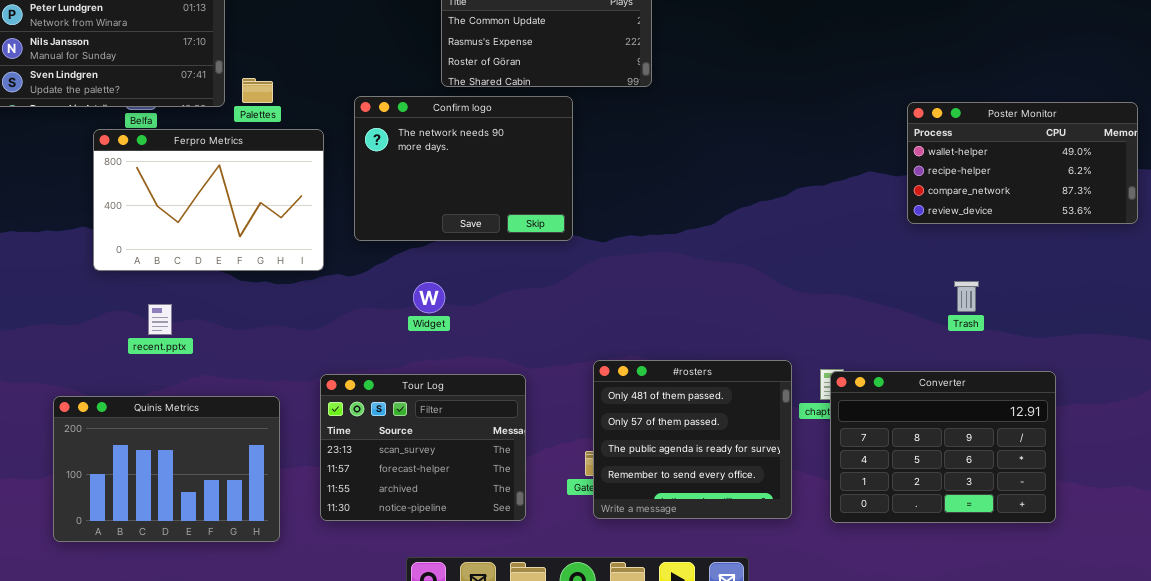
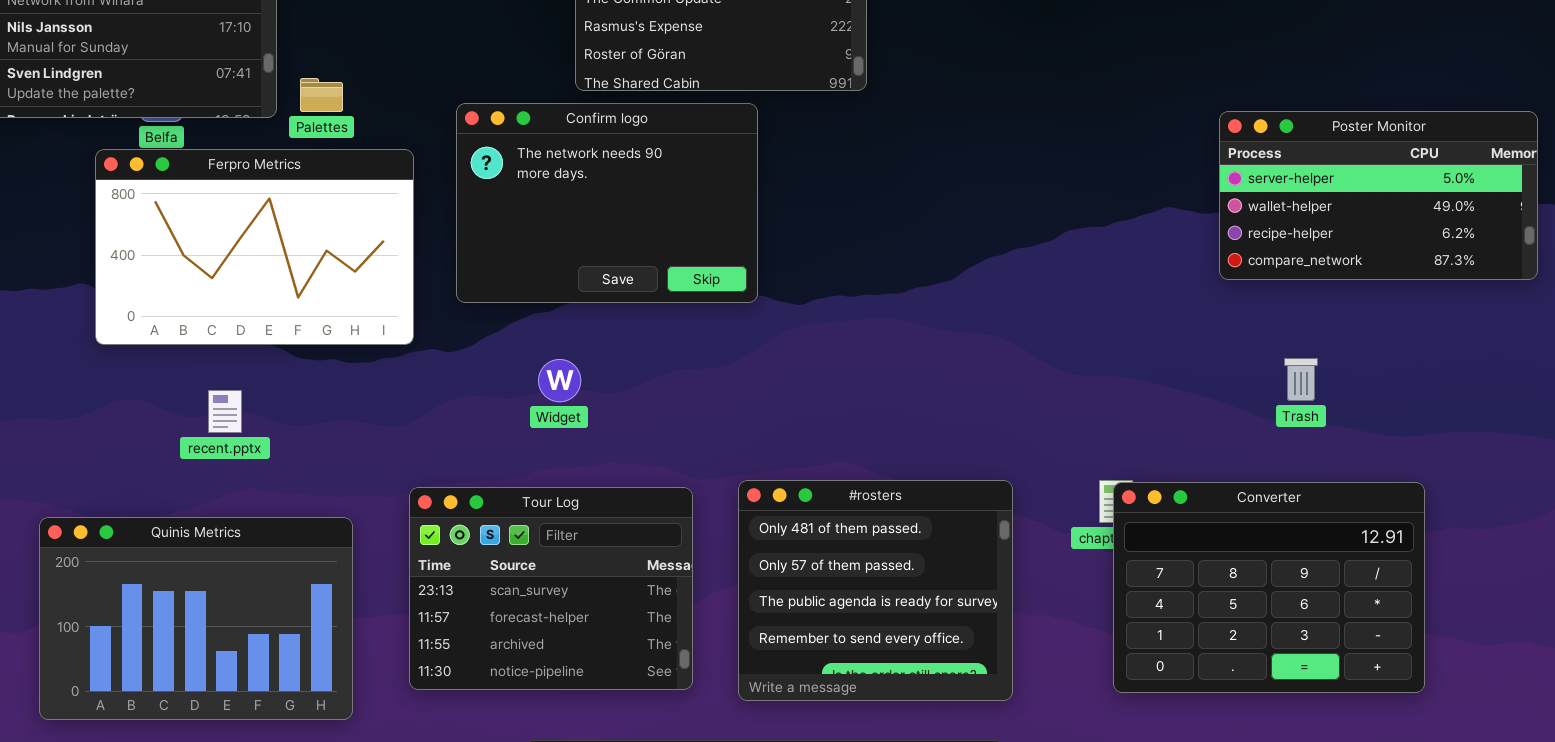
Poster Monitor: [907,102,1138,224] -> [1219,111,1538,280], scrolled up 1 row
recent.pptx: [148,304,172,335] -> [208,390,242,433], moved
#rosters: [593,360,792,519] -> [738,480,1013,701], moved

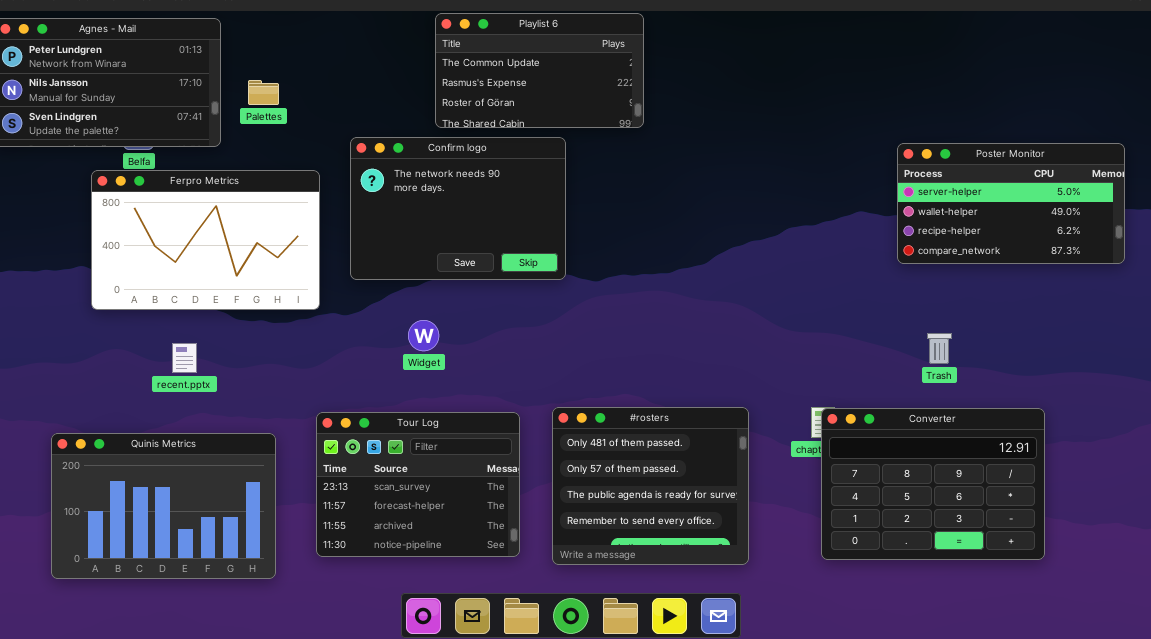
Palettes: [300,78,343,112] -> [248,80,279,105], moved
Trash: [1284,358,1318,401] -> [927,333,952,364], moved

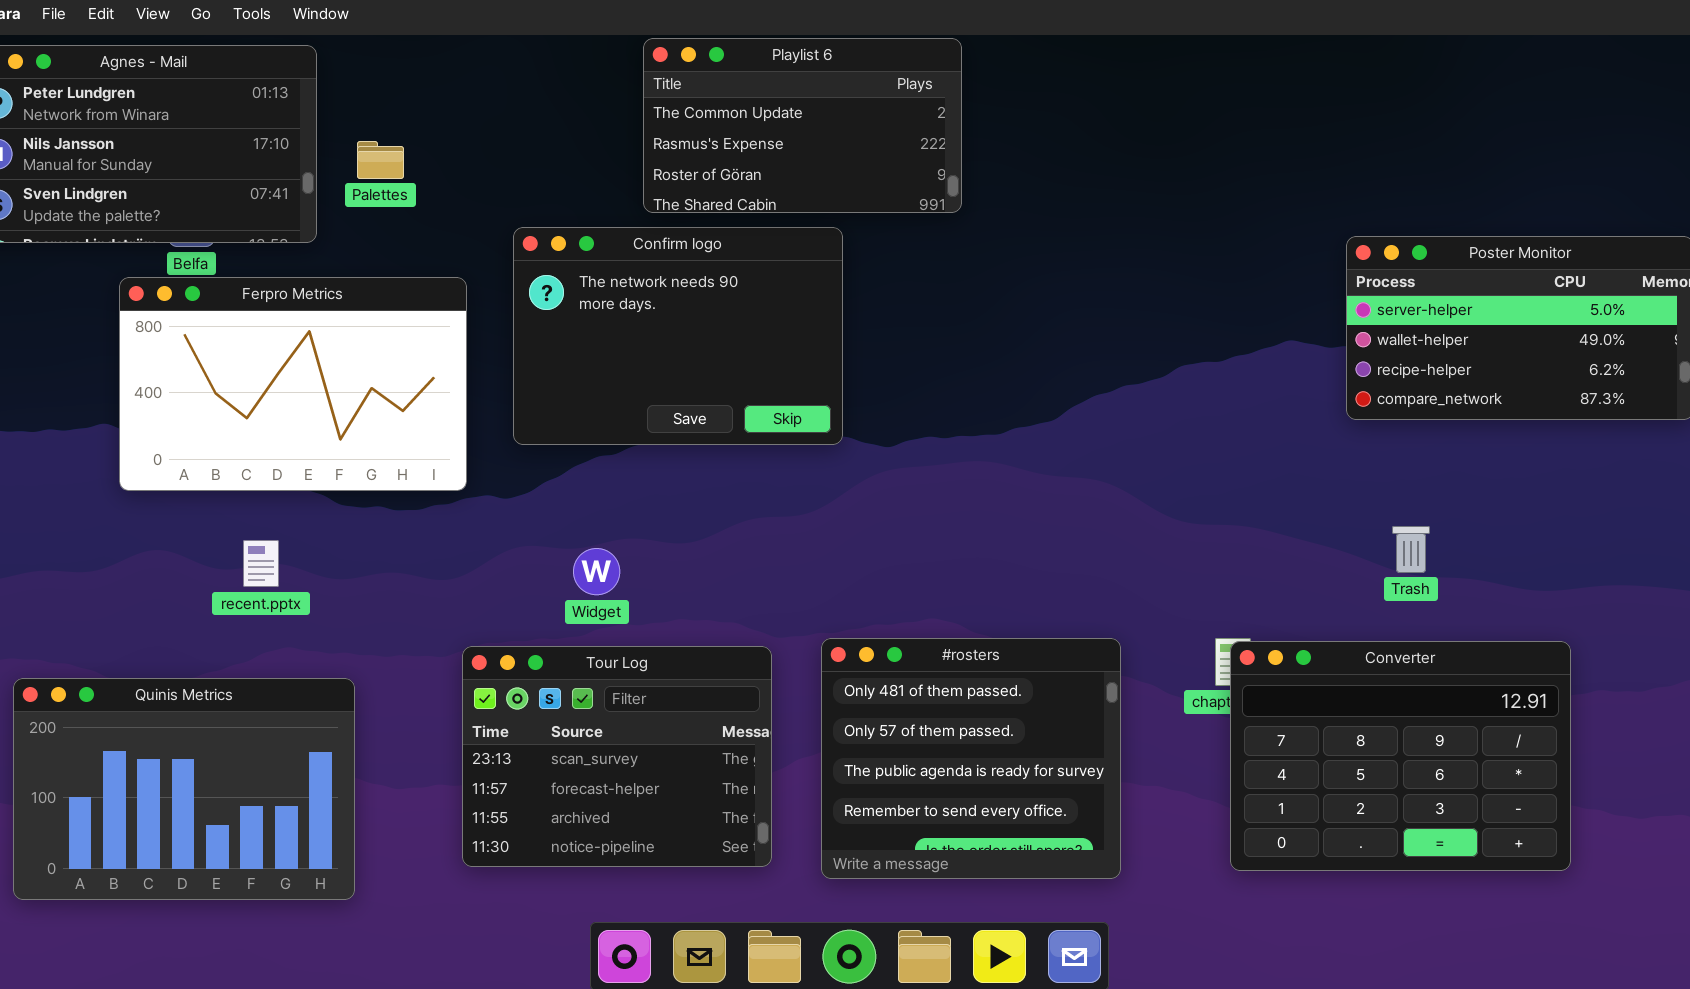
Widget: [408,320,439,351] -> [573,548,620,595], moved
Quinis Metrics: [51,433,276,579] -> [13,678,355,900], moved

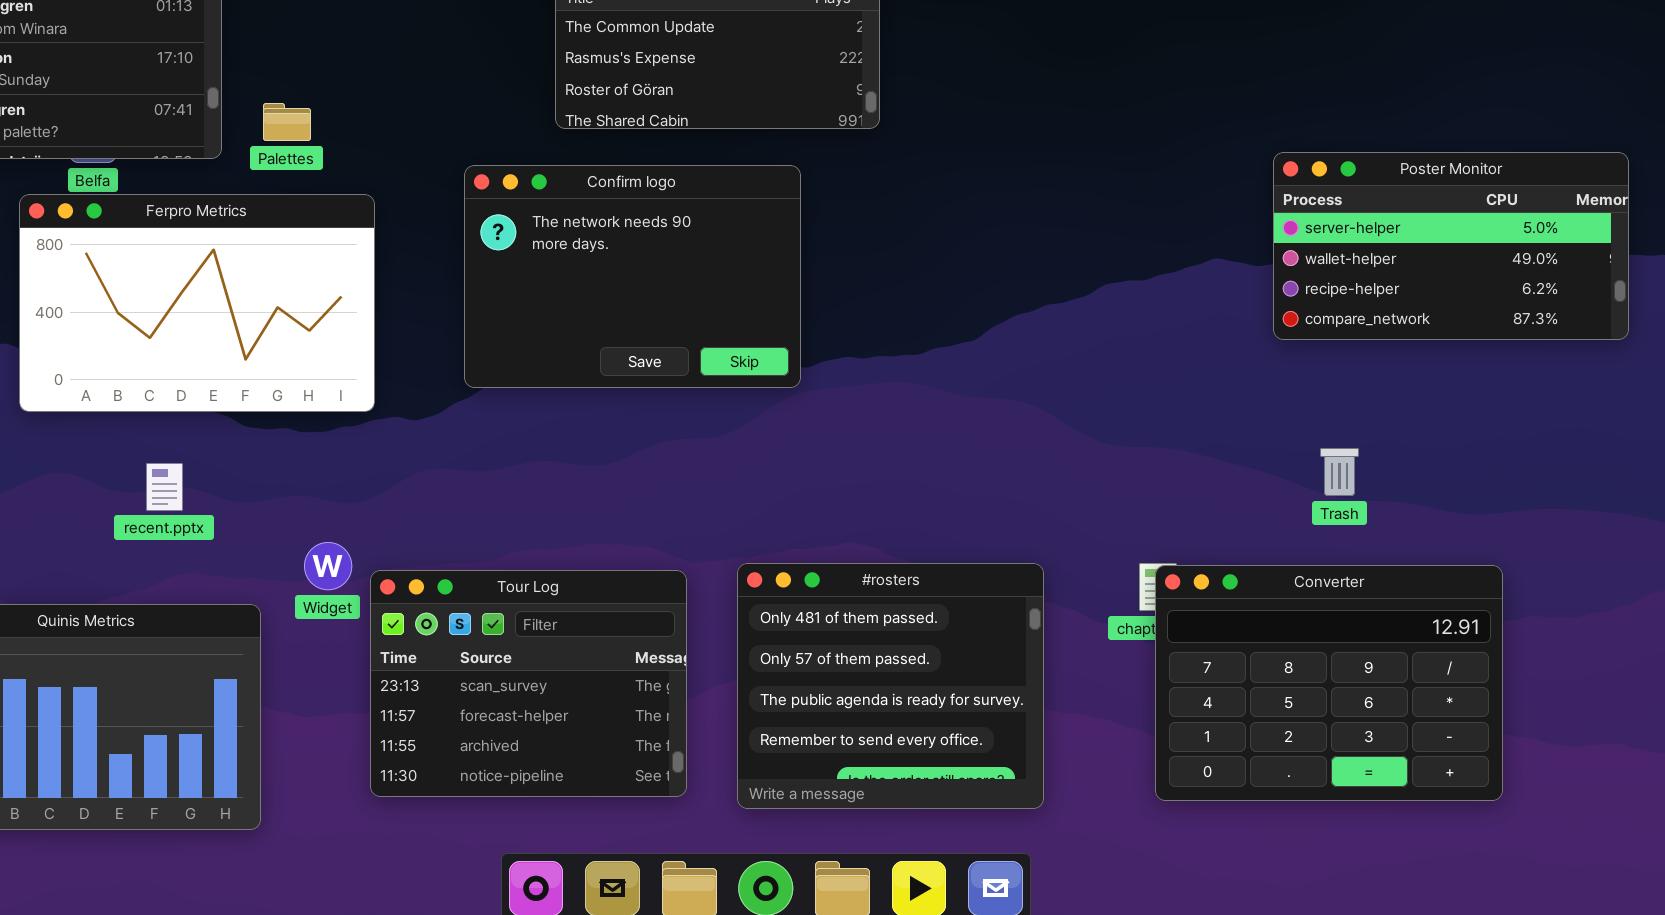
Palettes: [357,141,404,179] -> [263,103,311,141], moved
Confirm logo: [513,227,843,445] -> [464,165,801,388], moved
Widget: [573,548,620,595] -> [304,542,352,590], moved

